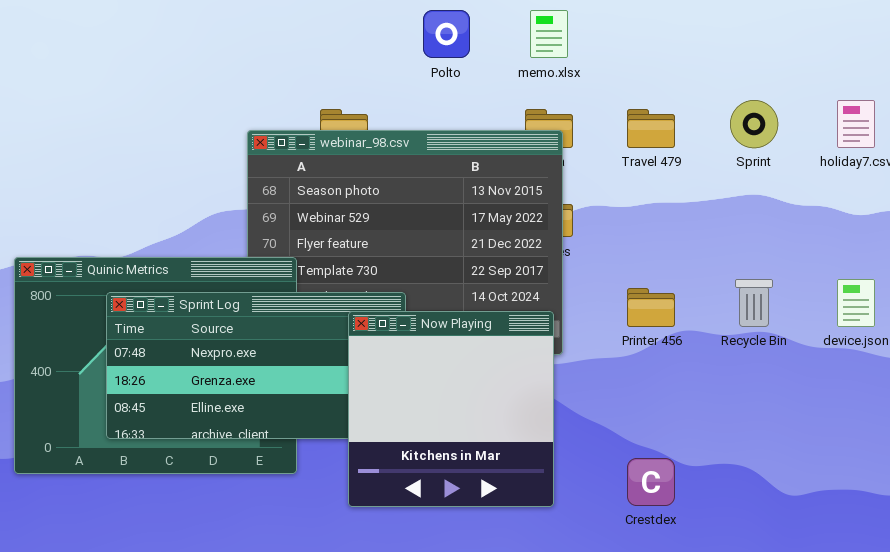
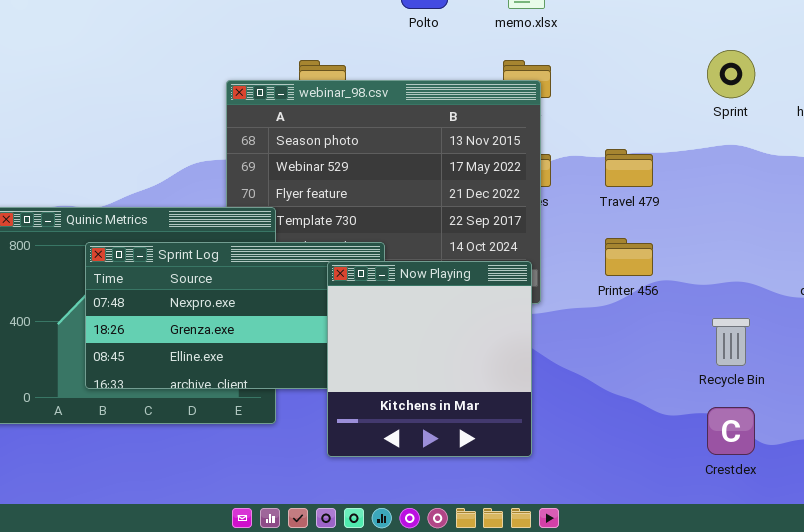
Travel 479: [627,109,675,148] -> [605,149,653,187], moved
Recycle Bin: [735,279,773,327] -> [712,318,750,366], moved
Crestdex: [627,458,675,506] -> [707,407,755,455], moved

